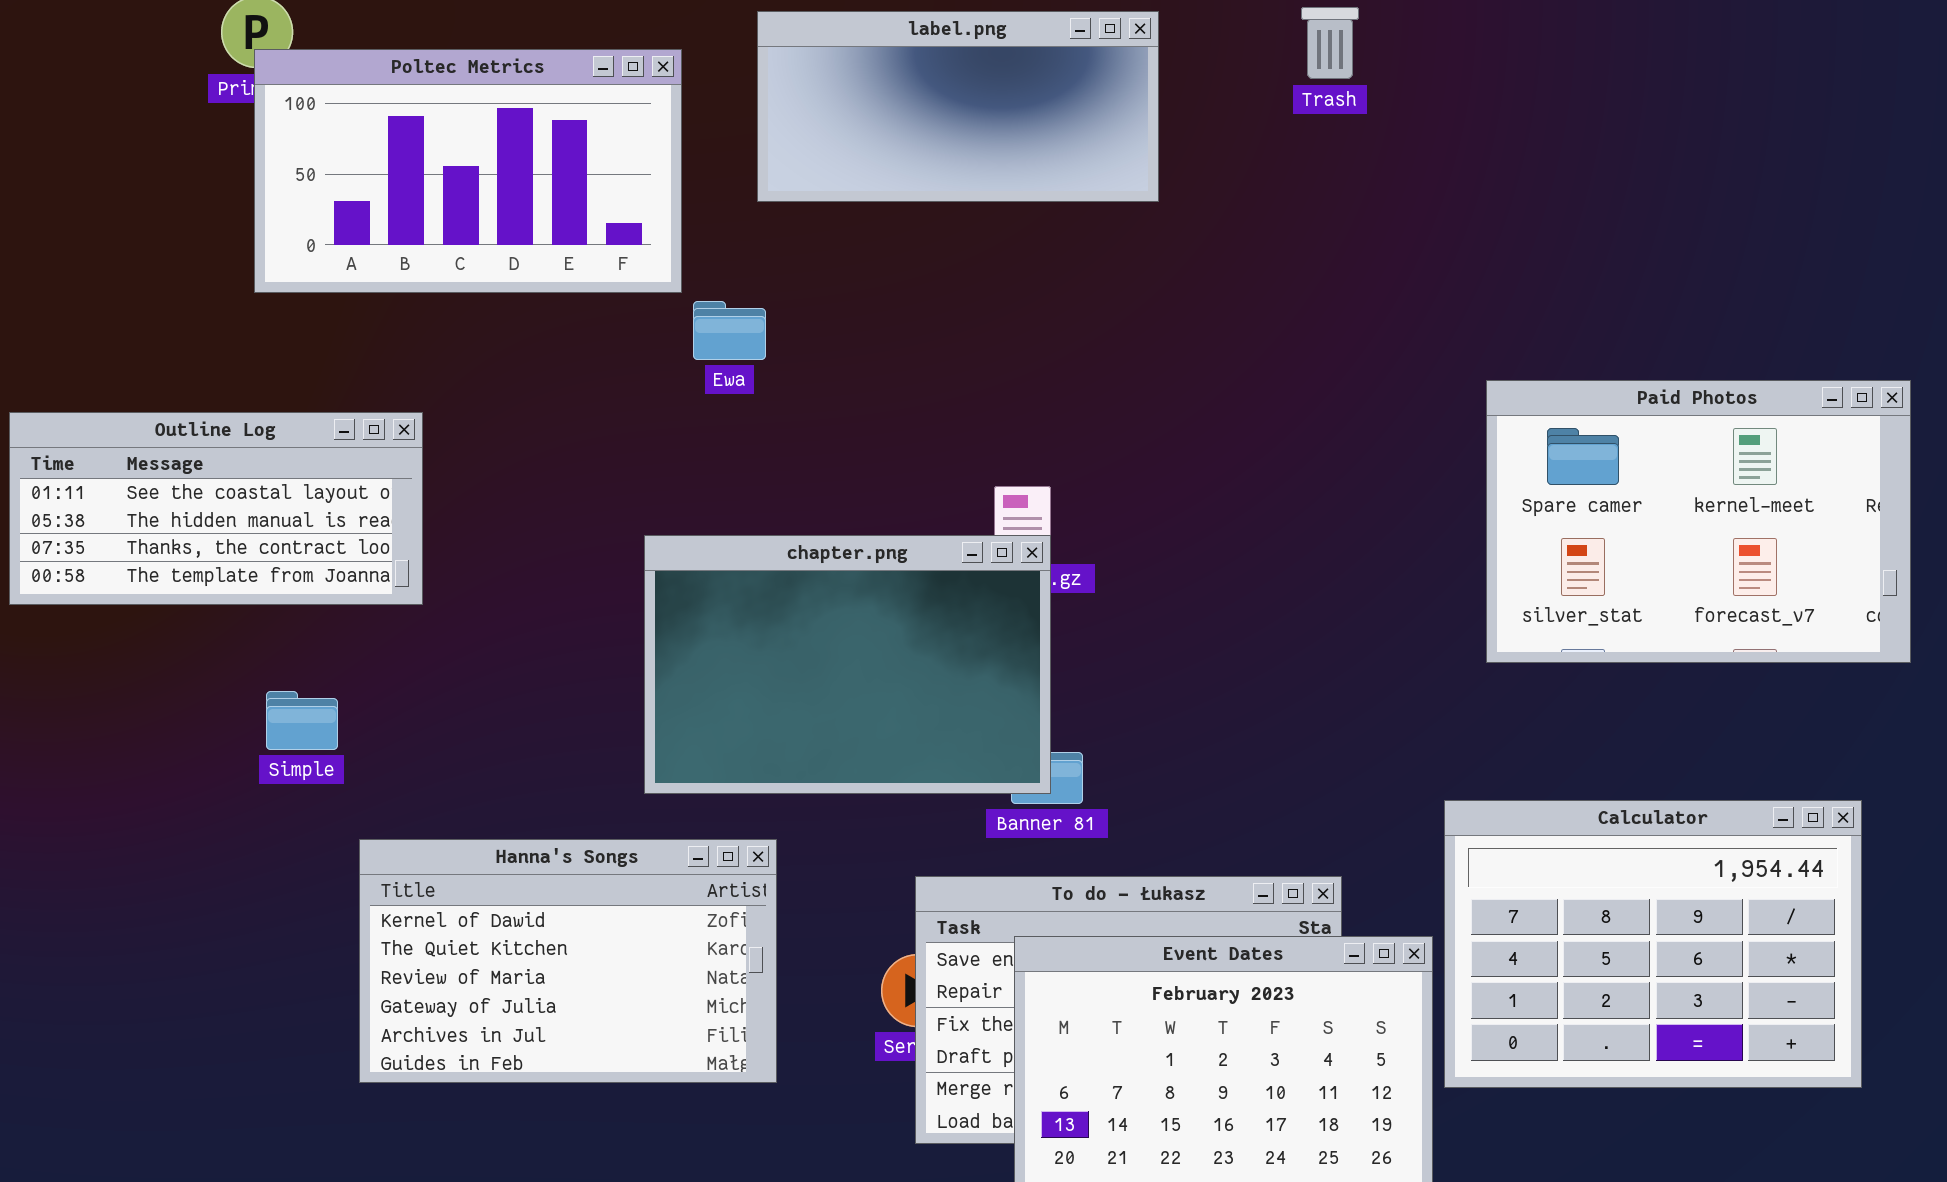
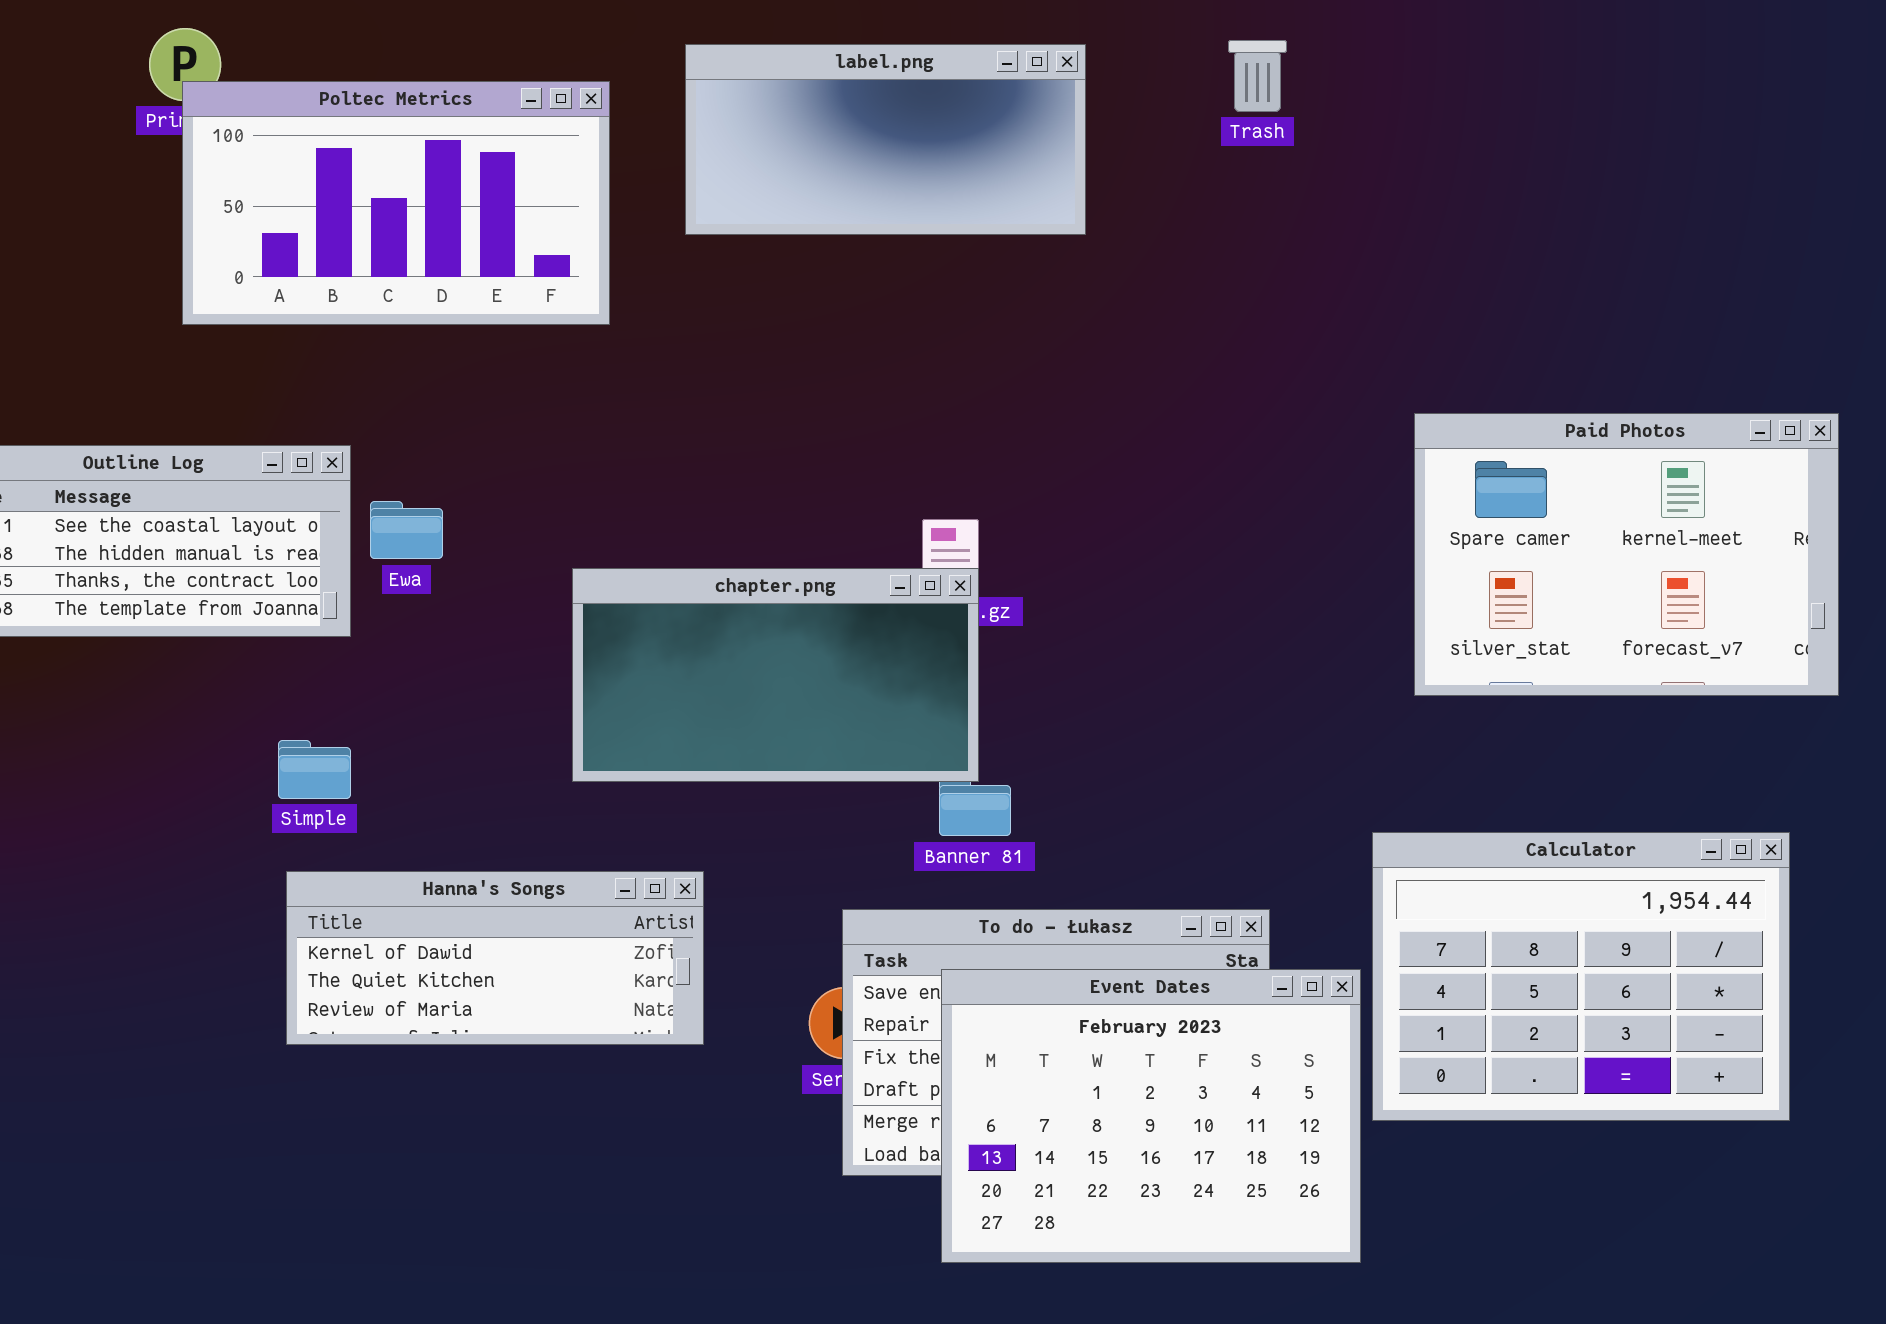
Ewa: [693,301,766,360] -> [370,501,443,559], moved
chapter.png: [644,535,1051,794] -> [572,568,979,782], resized
Simple: [266,691,338,750] -> [278,740,351,799], moved
Hanna's Songs: [359,839,777,1083] -> [286,871,704,1045], resized

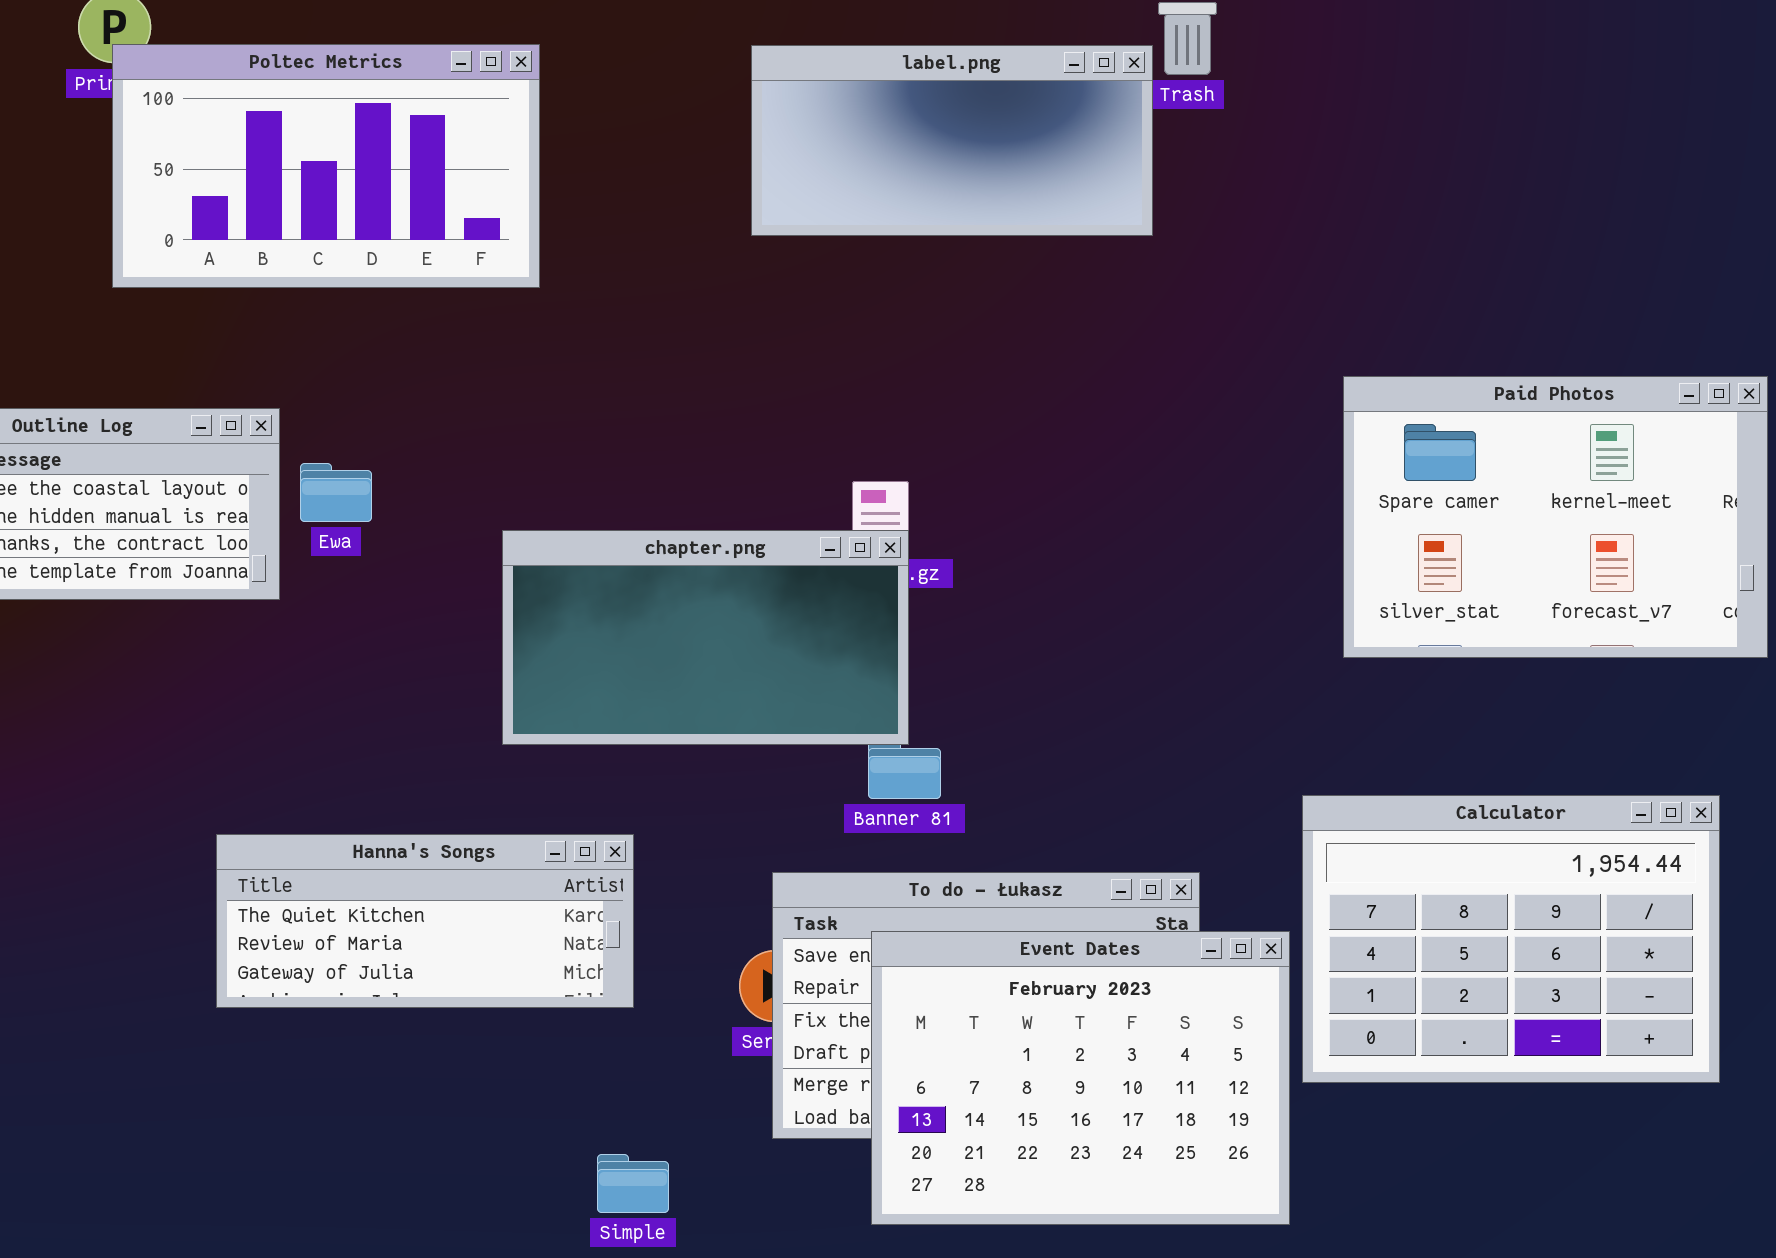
label.png: [685,44,1086,235] -> [751,45,1153,236], moved
Simple: [278,740,351,799] -> [597,1154,669,1213], moved
Hanna's Songs: [286,871,704,1045] -> [216,834,634,1008], scrolled down 1 row

